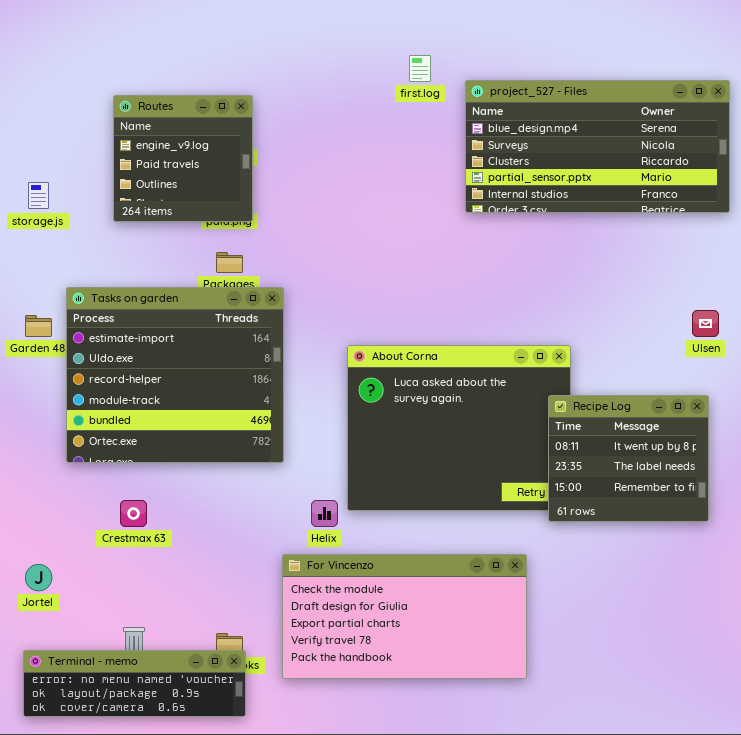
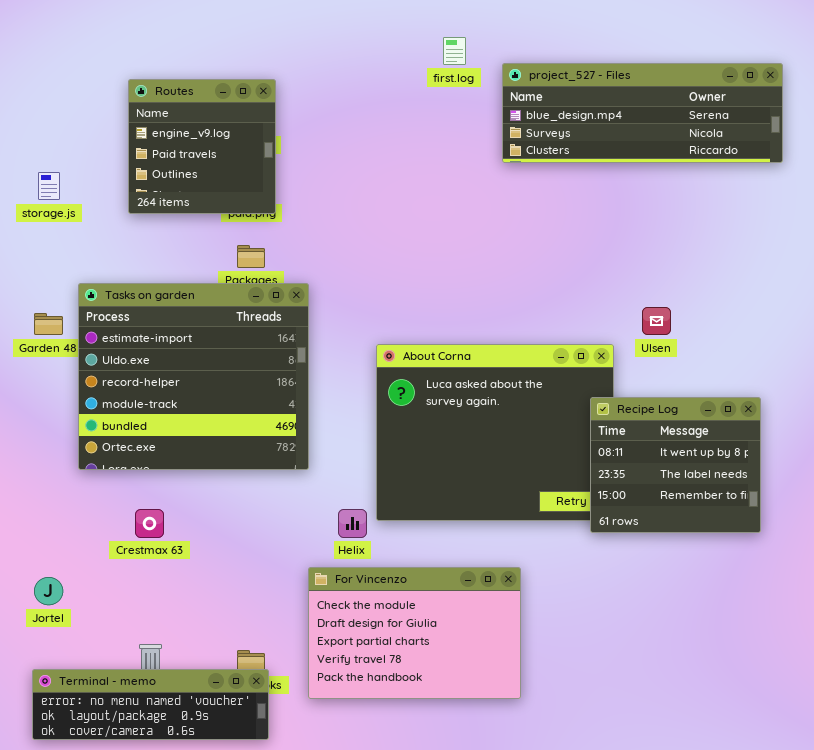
project_527 - Files: [465,80,730,213] -> [502,63,783,163], resized
Ulsen: [692,310,719,337] -> [642,307,671,335], moved
For Vincenzo: [282,554,527,679] -> [308,567,521,699], resized

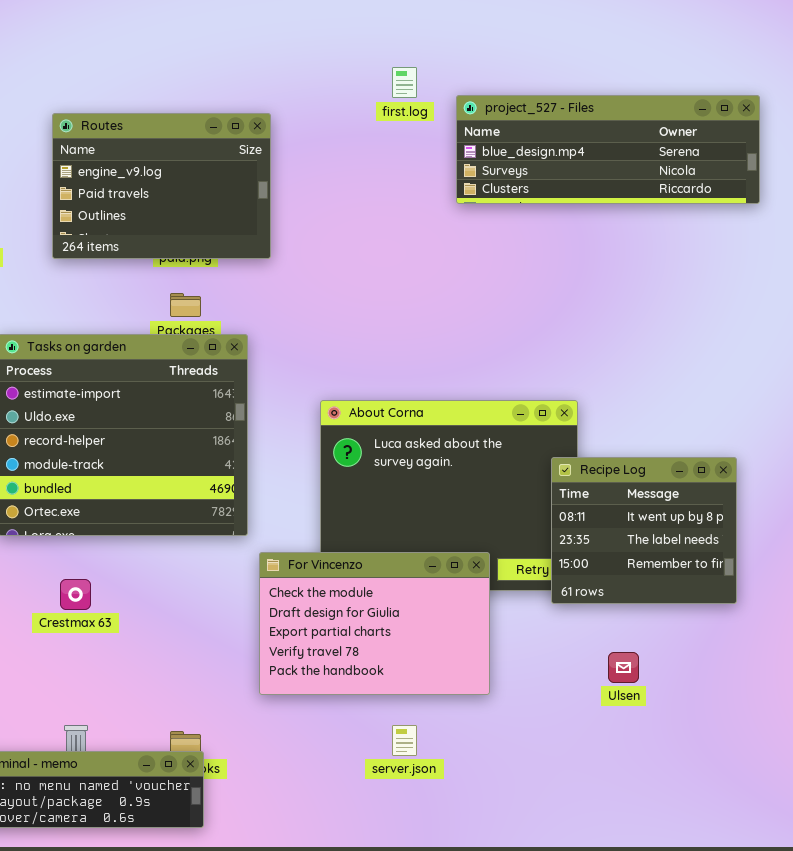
Routes: [128,79,276,214] -> [52,113,271,259], resized
Ulsen: [642,307,671,335] -> [608,652,639,683], moved
For Vincenzo: [308,567,521,699] -> [259,552,490,695], moved

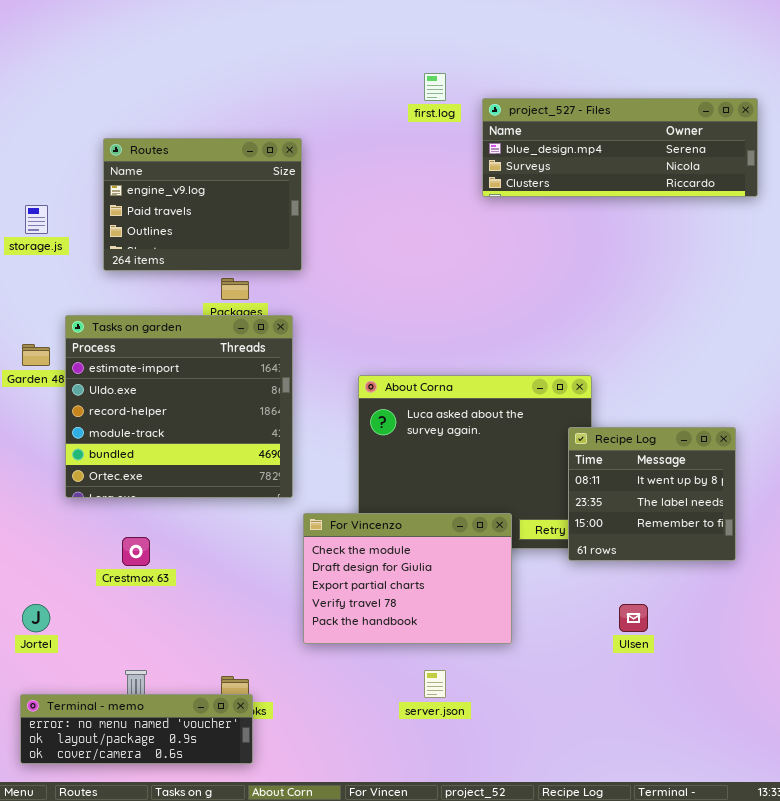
Routes: [52,113,271,259] -> [103,138,302,271], moved

